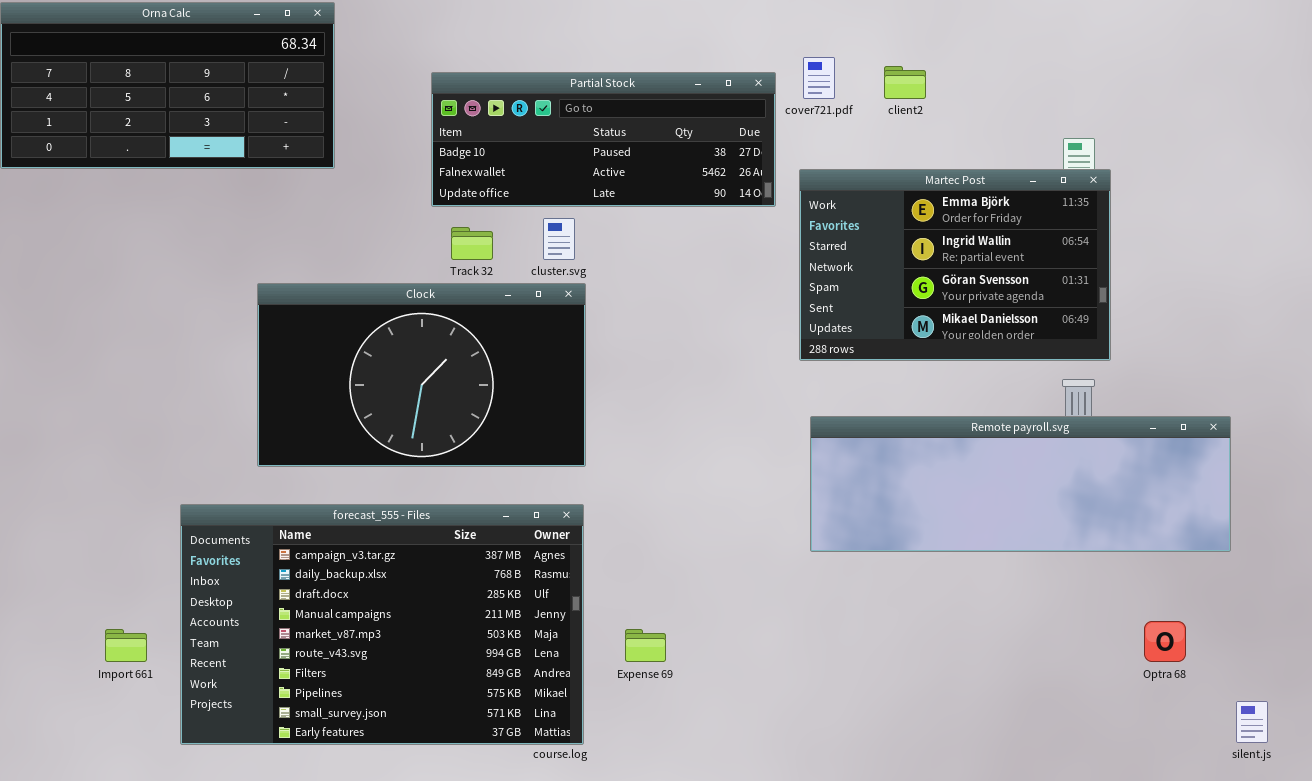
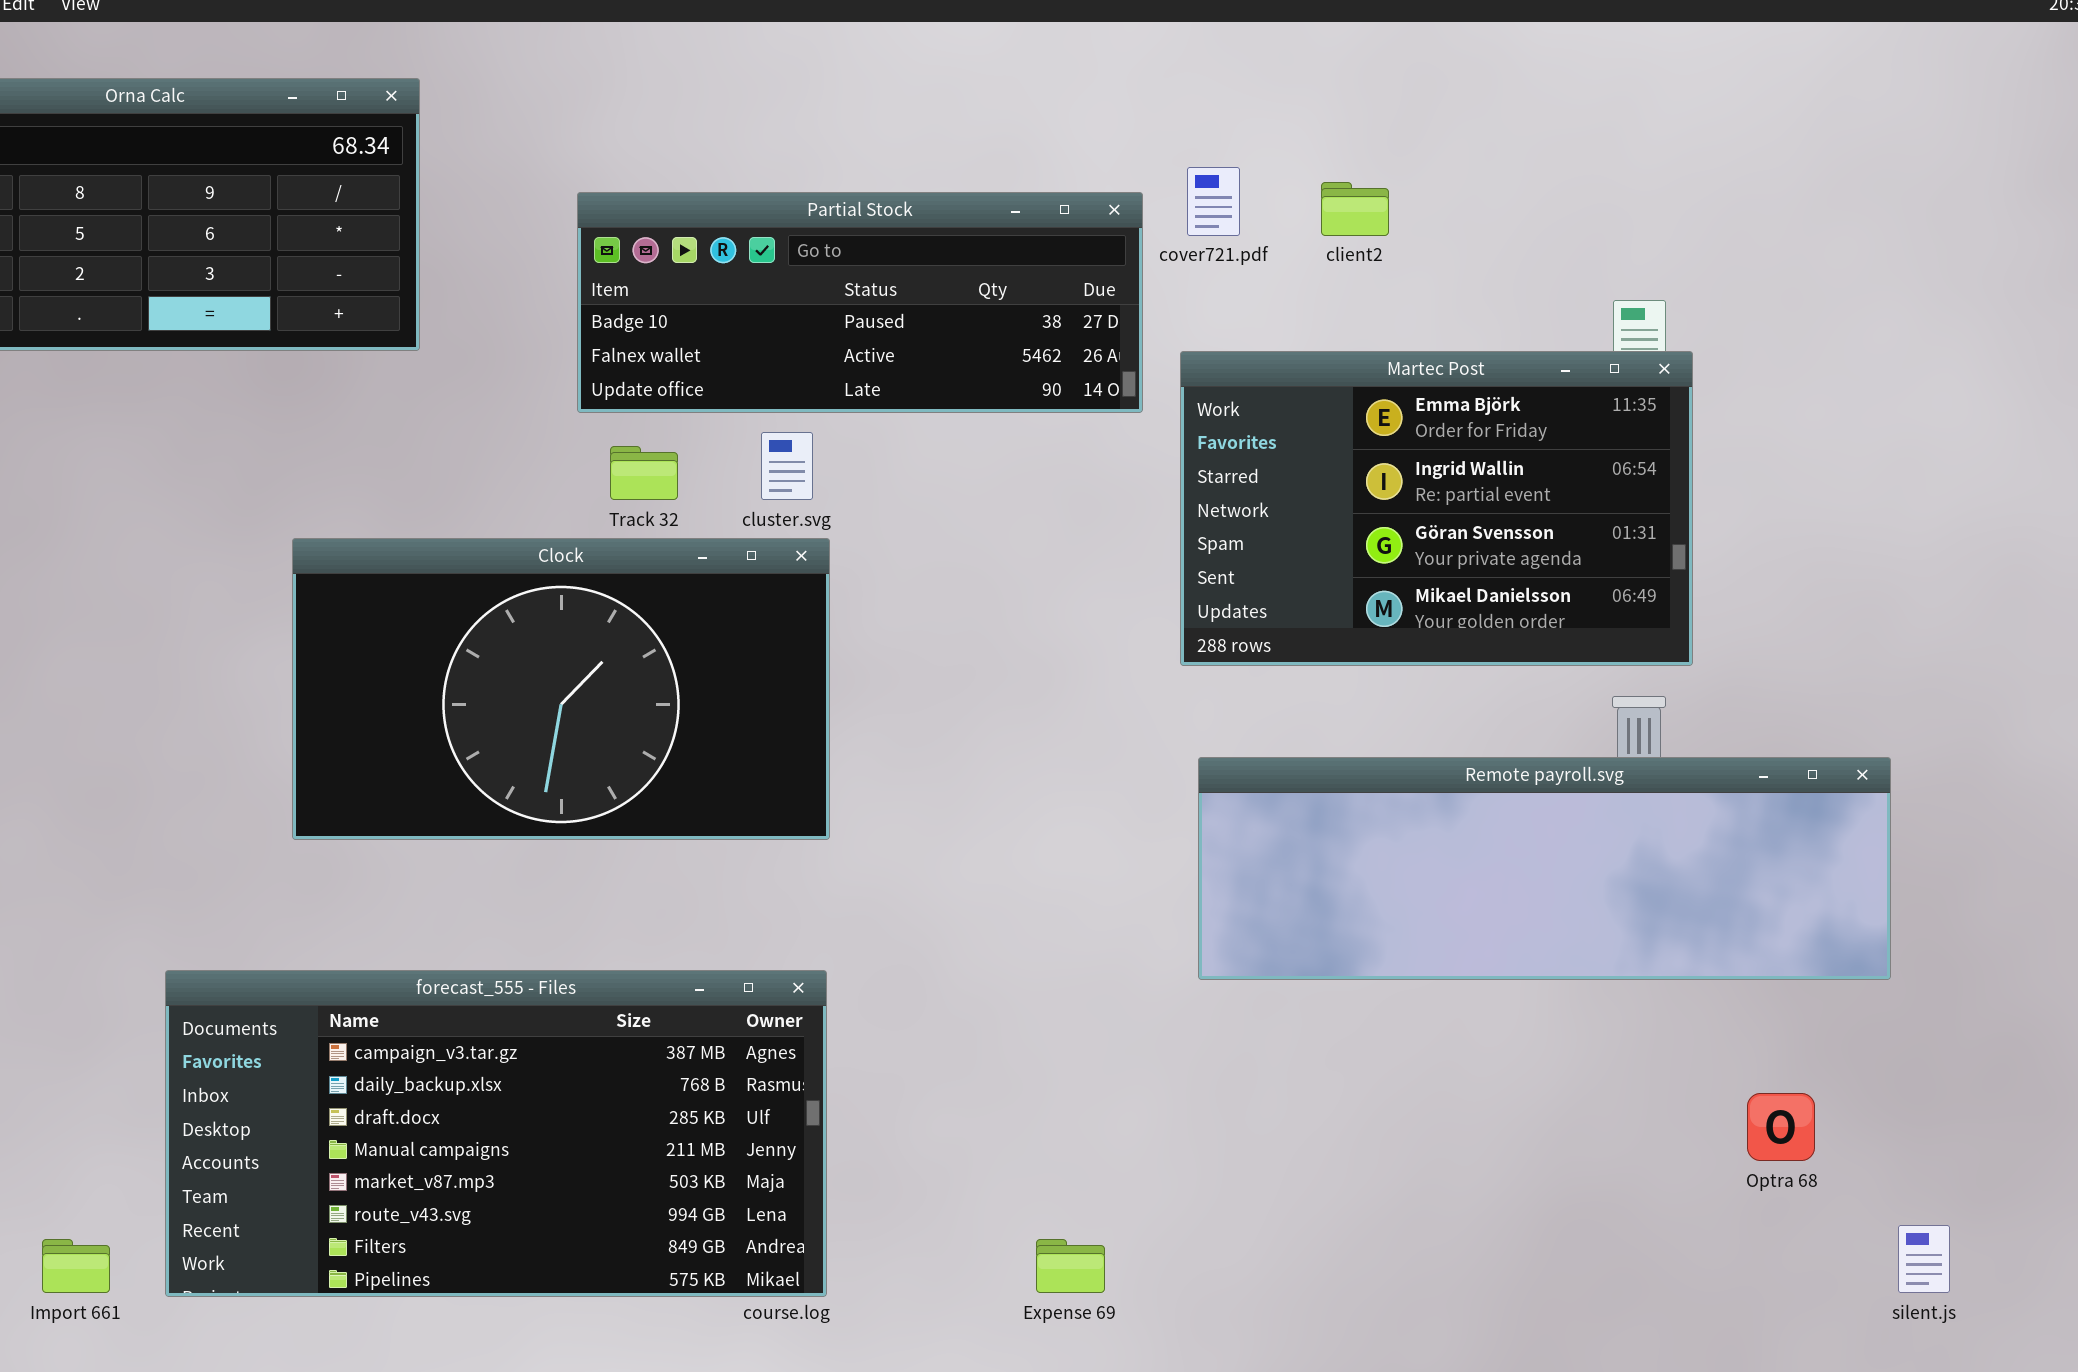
forecast_555 - Files: [180,504,584,745] -> [165,970,827,1297], resized
Import 661: [105,629,147,662] -> [42,1239,110,1293], moved
Expense 69: [625,629,666,662] -> [1036,1239,1105,1293], moved

